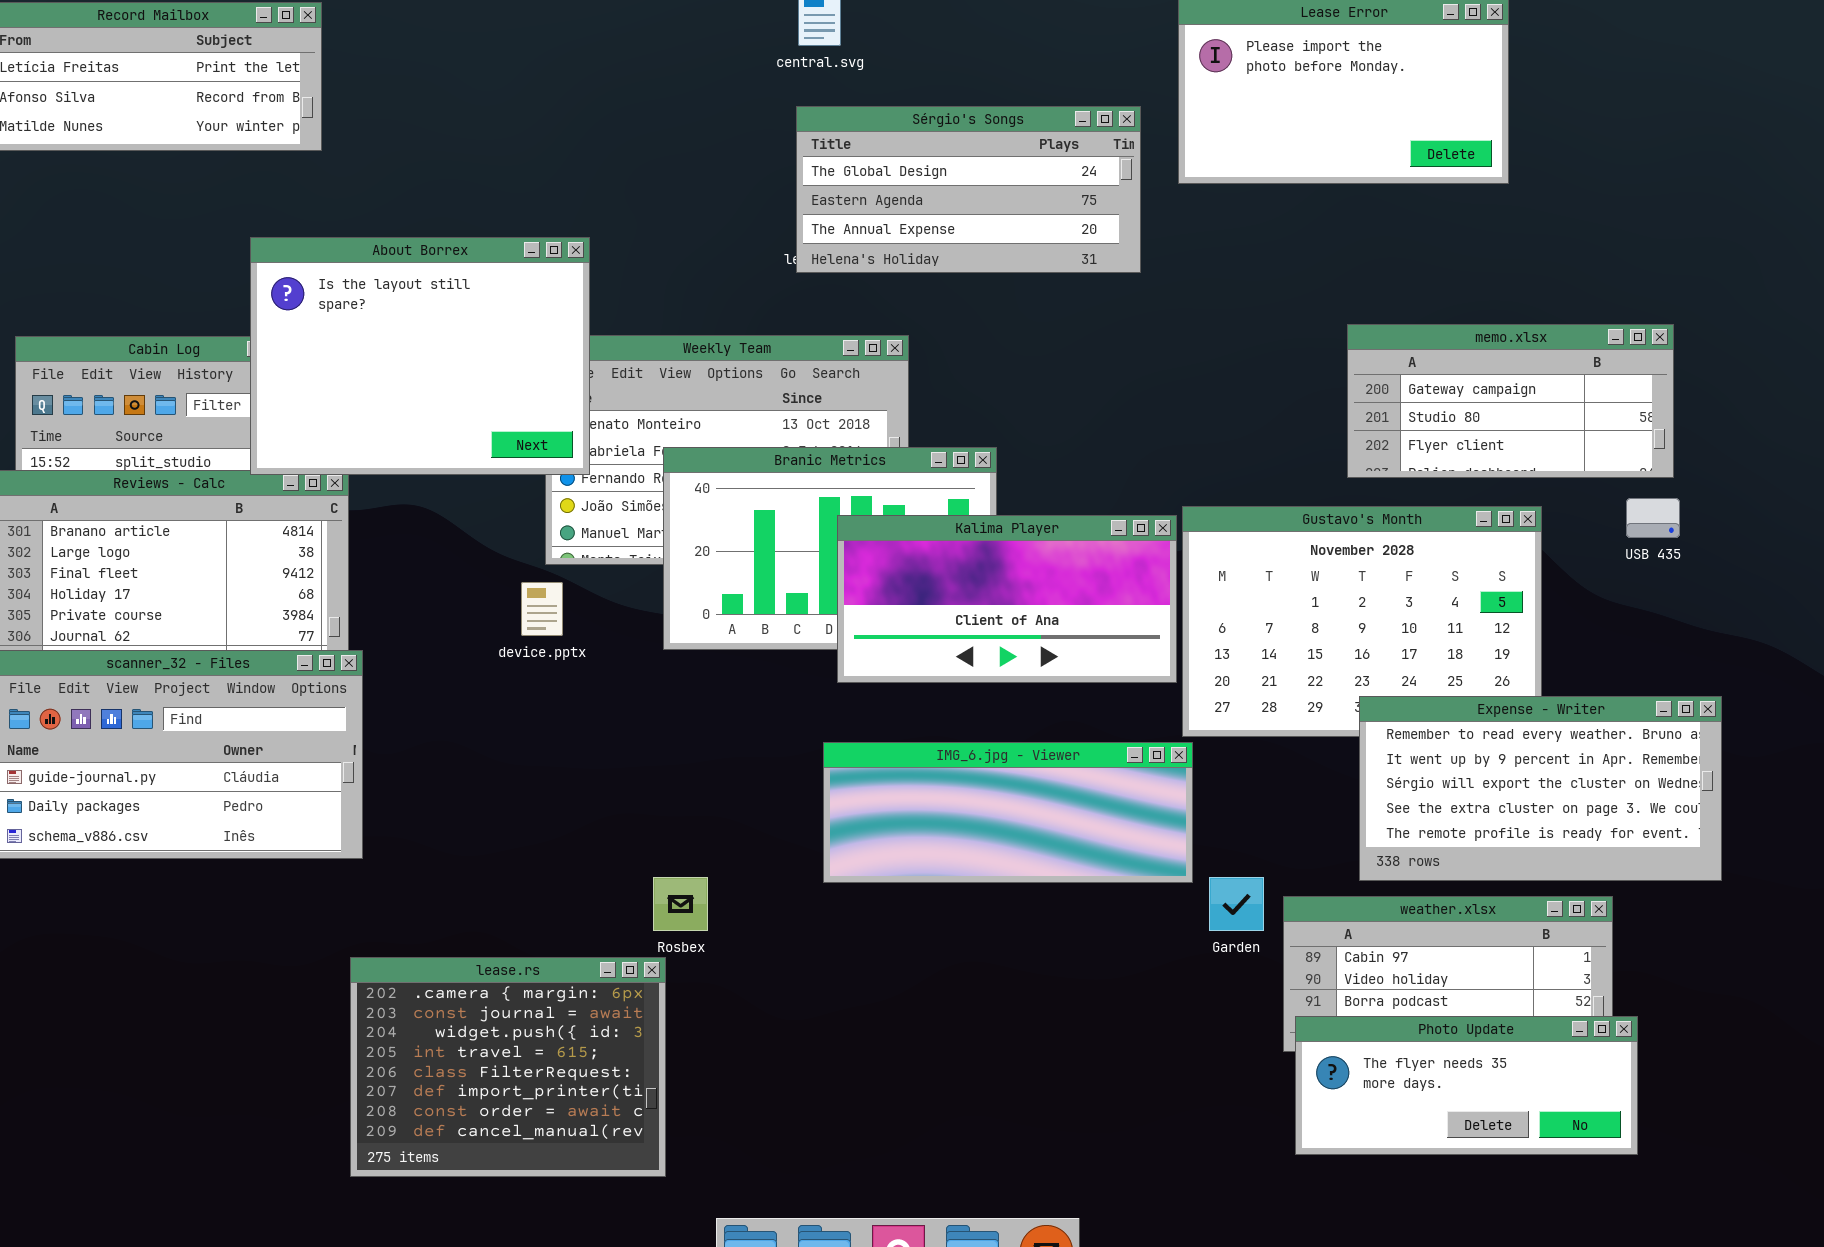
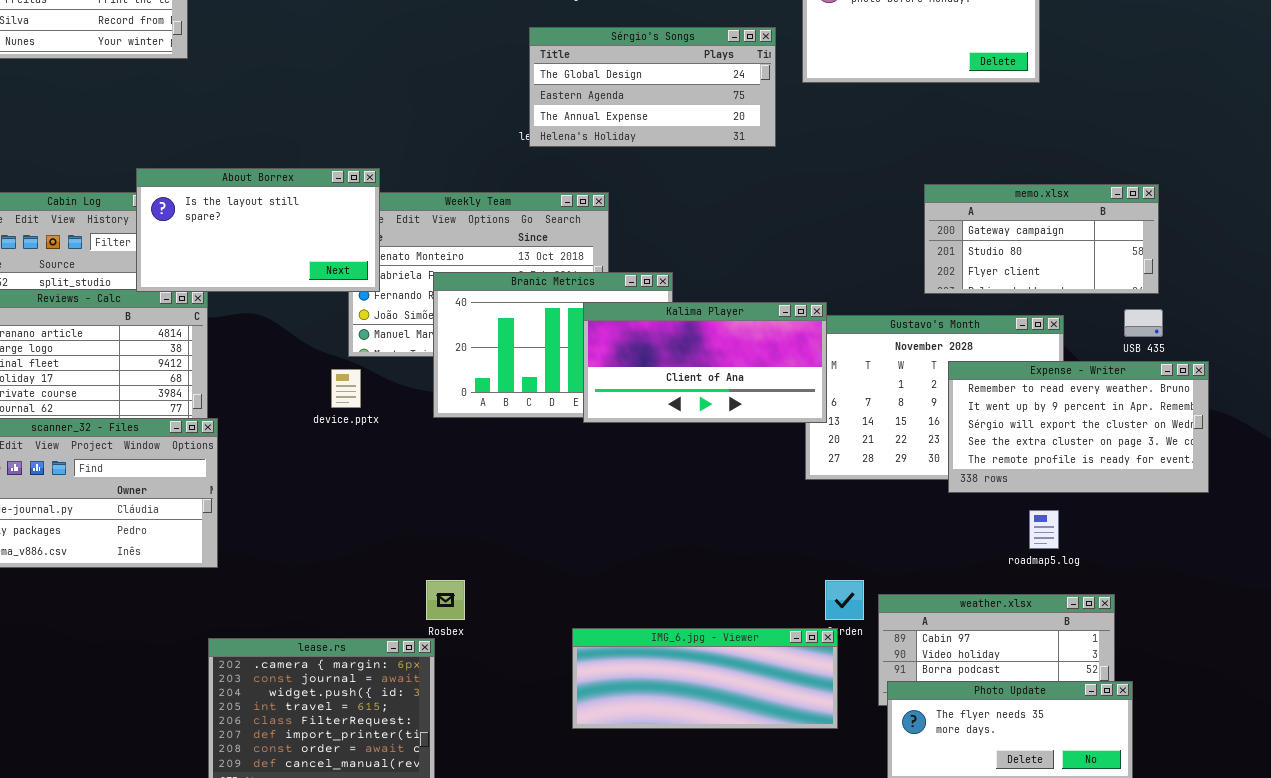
About Borrex: [250,237,590,475] -> [136,168,380,292], resized
Kalima Player: [837,515,1177,683] -> [583,302,827,423], moved
Expense - Writer: [1359,696,1722,881] -> [948,361,1209,493], moved
IMG_6.jpg - Viewer: [823,742,1193,883] -> [572,628,838,729], moved

